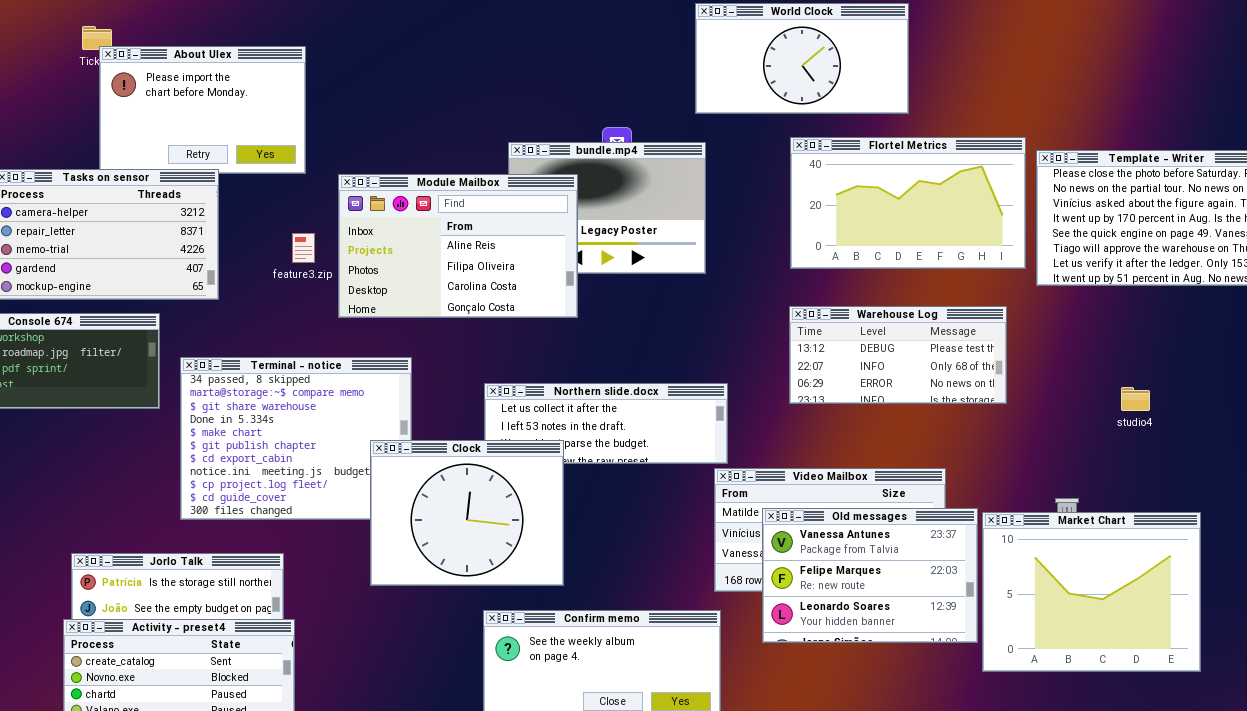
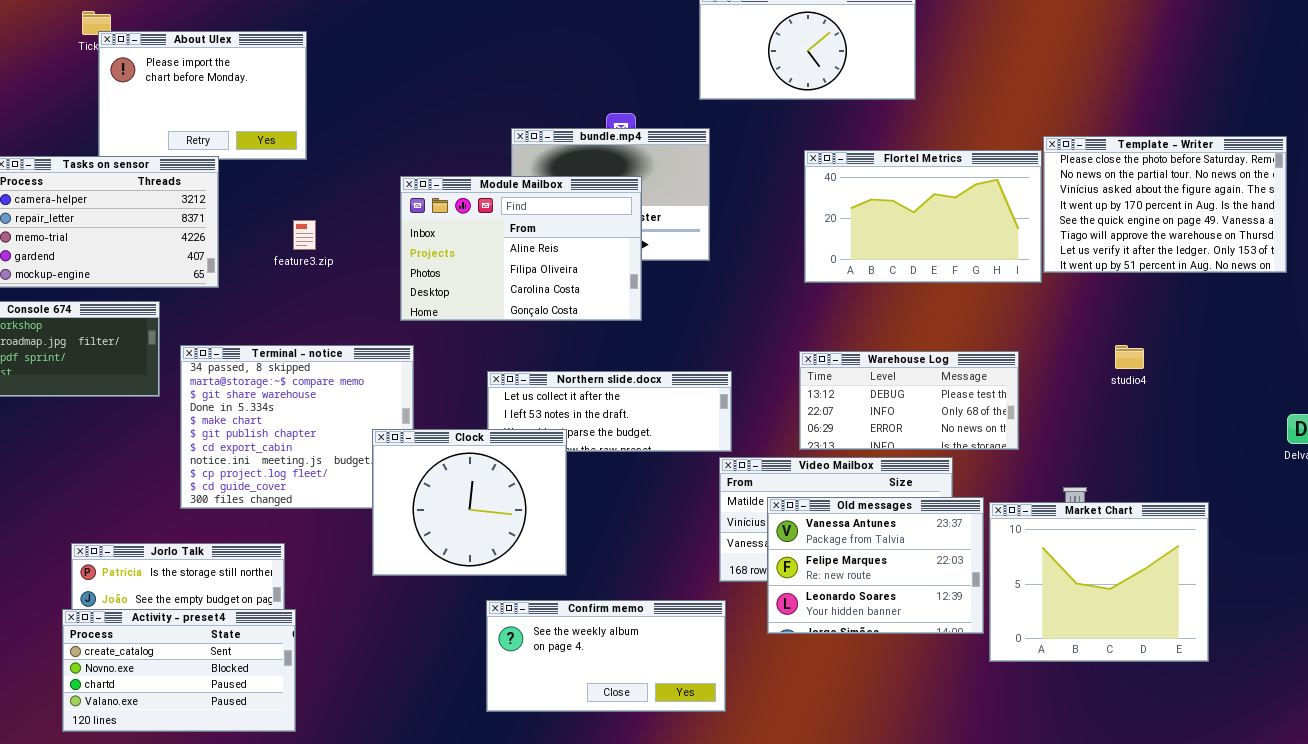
Flortel Metrics: [790,137,1026,269] -> [804,150,1042,283], moved
Module Mailbox: [338,174,578,318] -> [400,176,642,321], moved
Warehouse Log: [789,306,1007,404] -> [799,351,1019,450], moved
studio4: [1121,387,1150,411] -> [1115,345,1144,369], moved

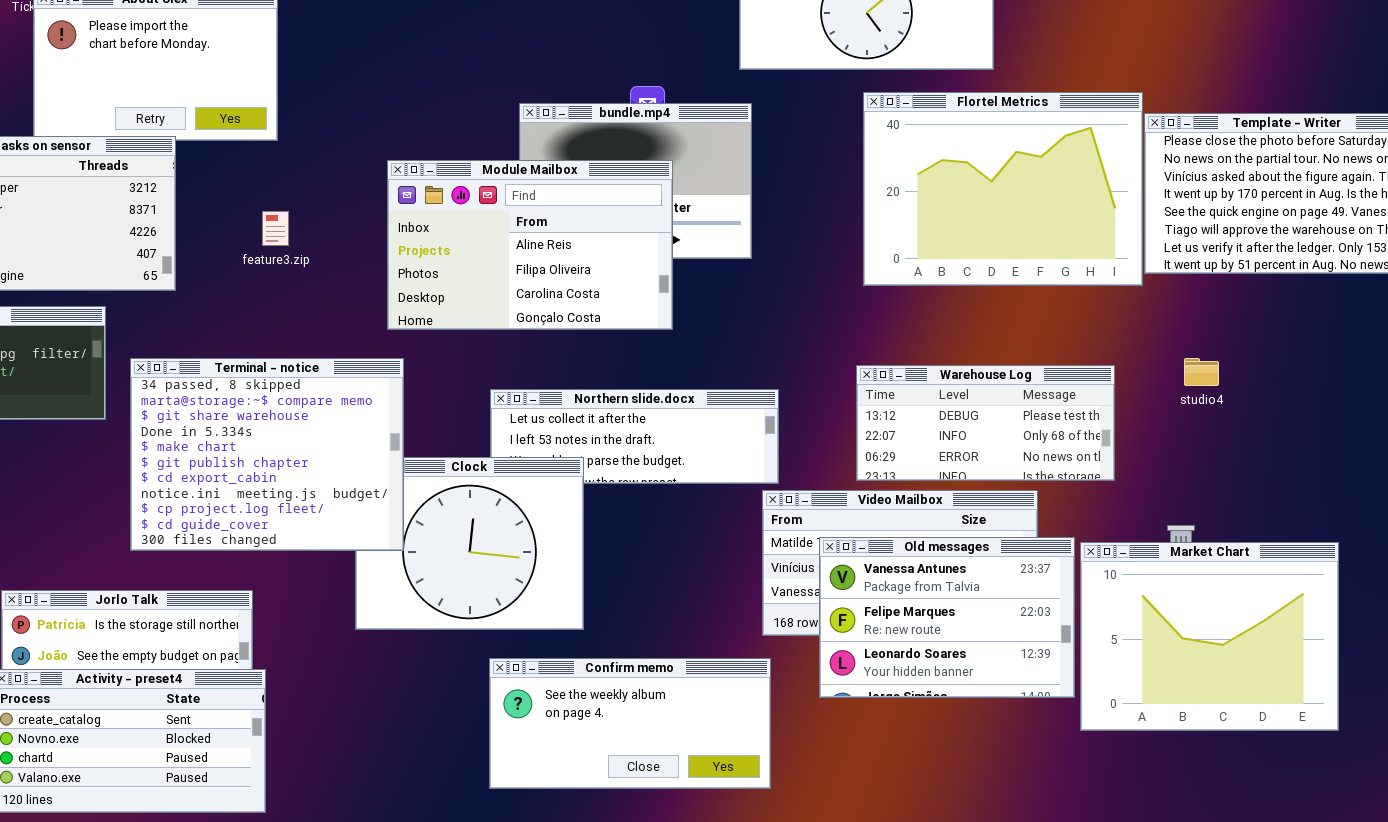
Flortel Metrics: [804,150,1042,283] -> [863,92,1143,286], resized
Terminal - notice: [180,345,414,509] -> [130,358,404,551], raised
studio4: [1115,345,1144,369] -> [1184,358,1219,386], moved

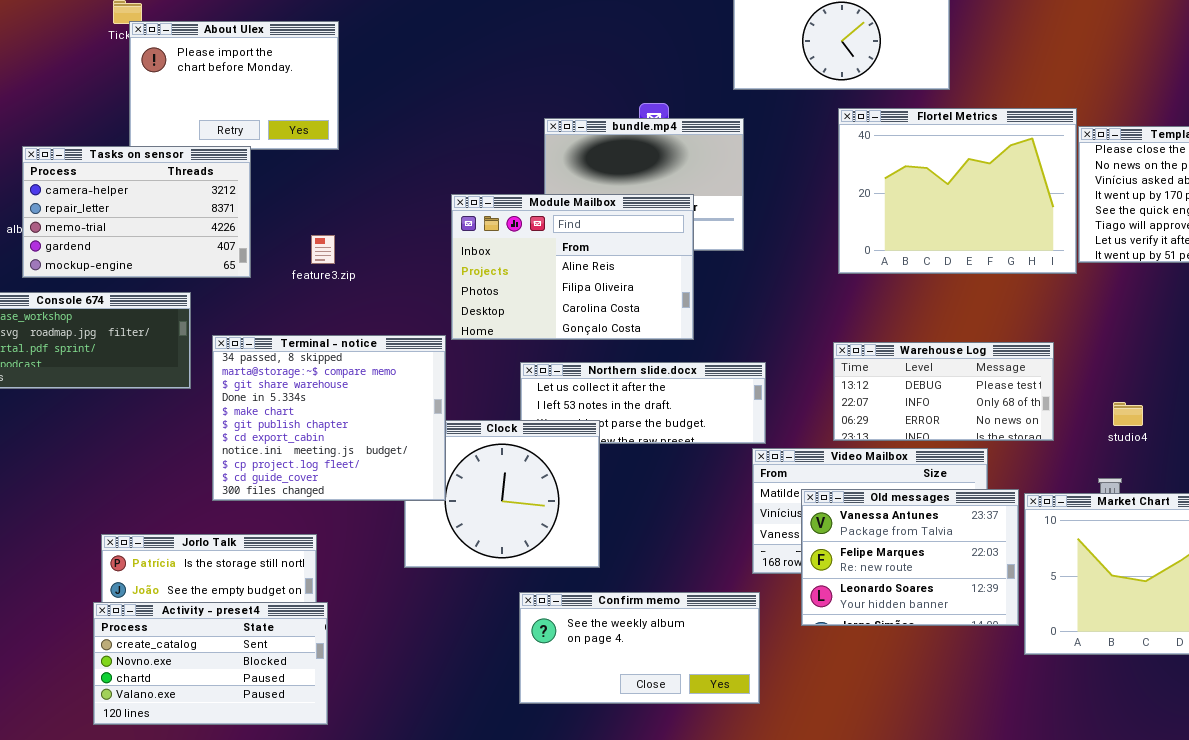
Module Mailbox: [387,160,673,330] -> [451,194,694,340], moved
feature3.zip: [262,211,289,246] -> [311,235,335,264], moved
studio4: [1184,358,1219,386] -> [1113,402,1143,426], moved

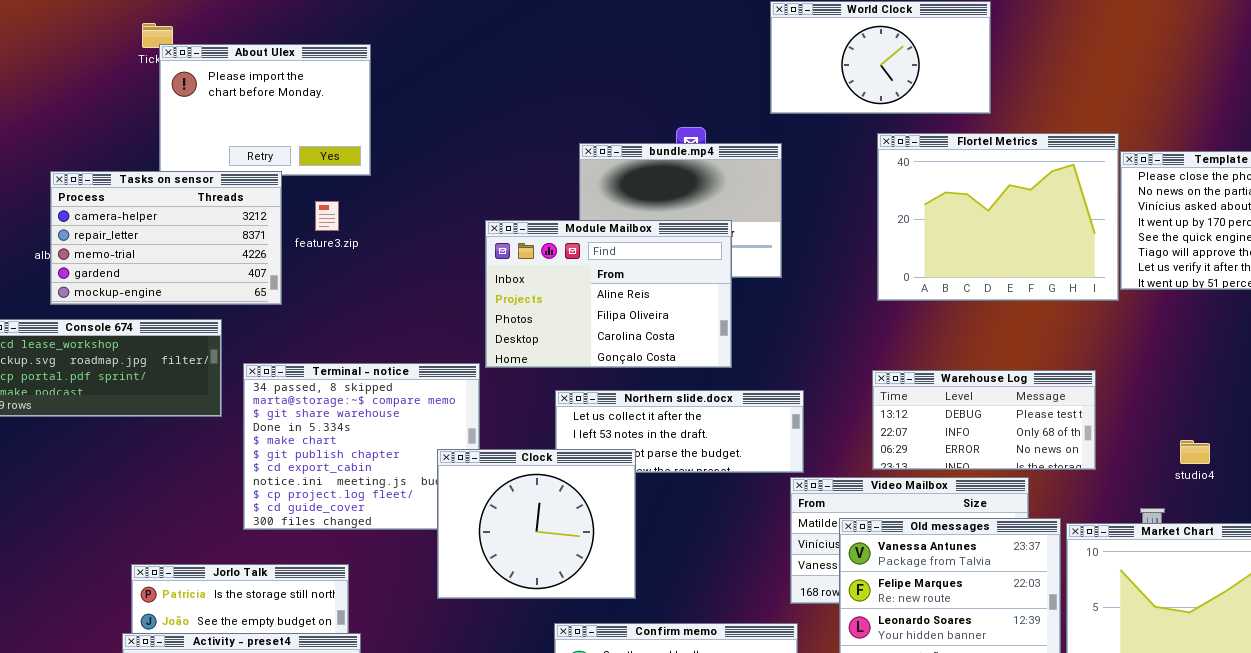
feature3.zip: [311,235,335,264] -> [315,201,339,231], moved
studio4: [1113,402,1143,426] -> [1180,440,1210,464], moved
Clock: [404,420,600,568] -> [437,449,636,599], raised

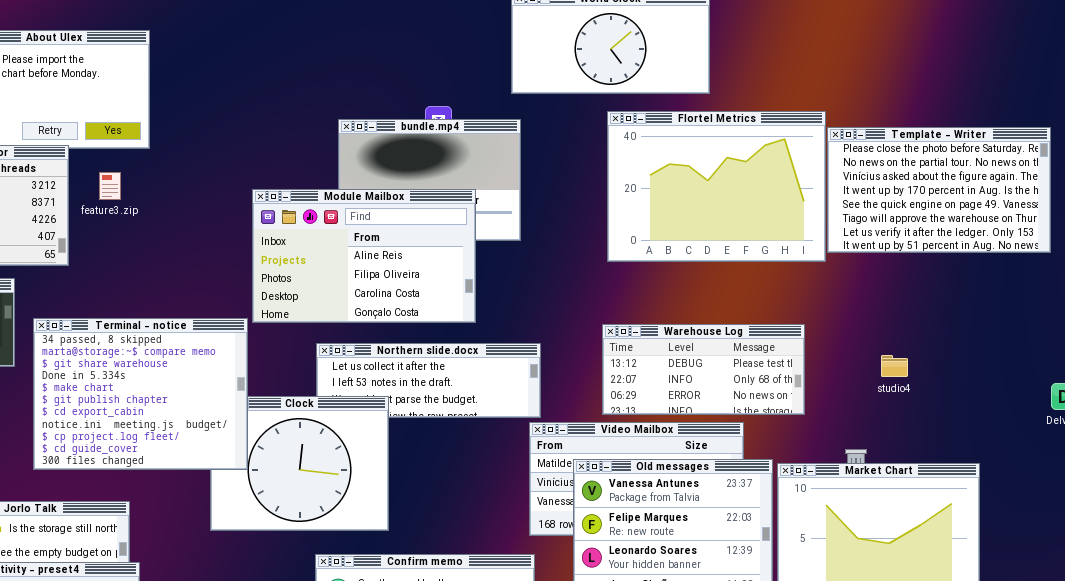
Terminal - notice: [243,363,480,530] -> [33,318,248,470], raised
studio4: [1180,440,1210,464] -> [881,355,908,377], moved

